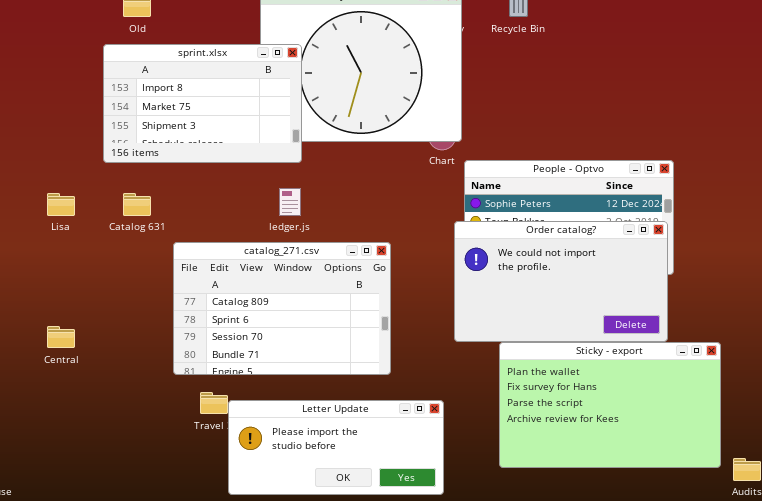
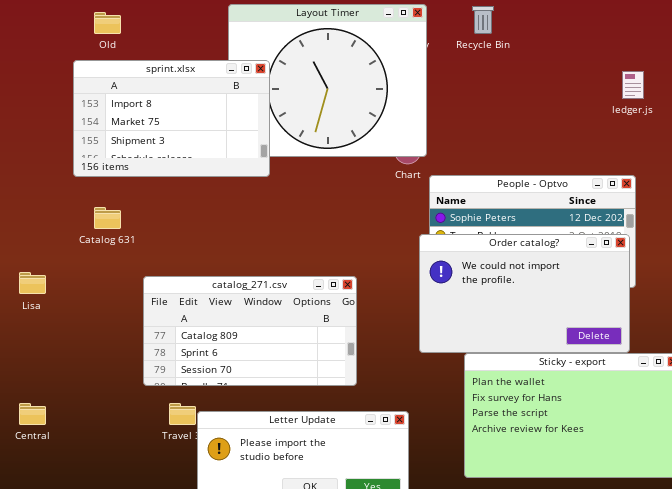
ledger.js: [279,188,301,216] -> [622,71,644,99], moved
Lisa: [47,193,75,216] -> [19,272,46,294], moved
catalog_271.csv: [173,242,391,375] -> [143,276,357,386], resized
Central: [47,326,75,348] -> [19,403,46,425], moved

